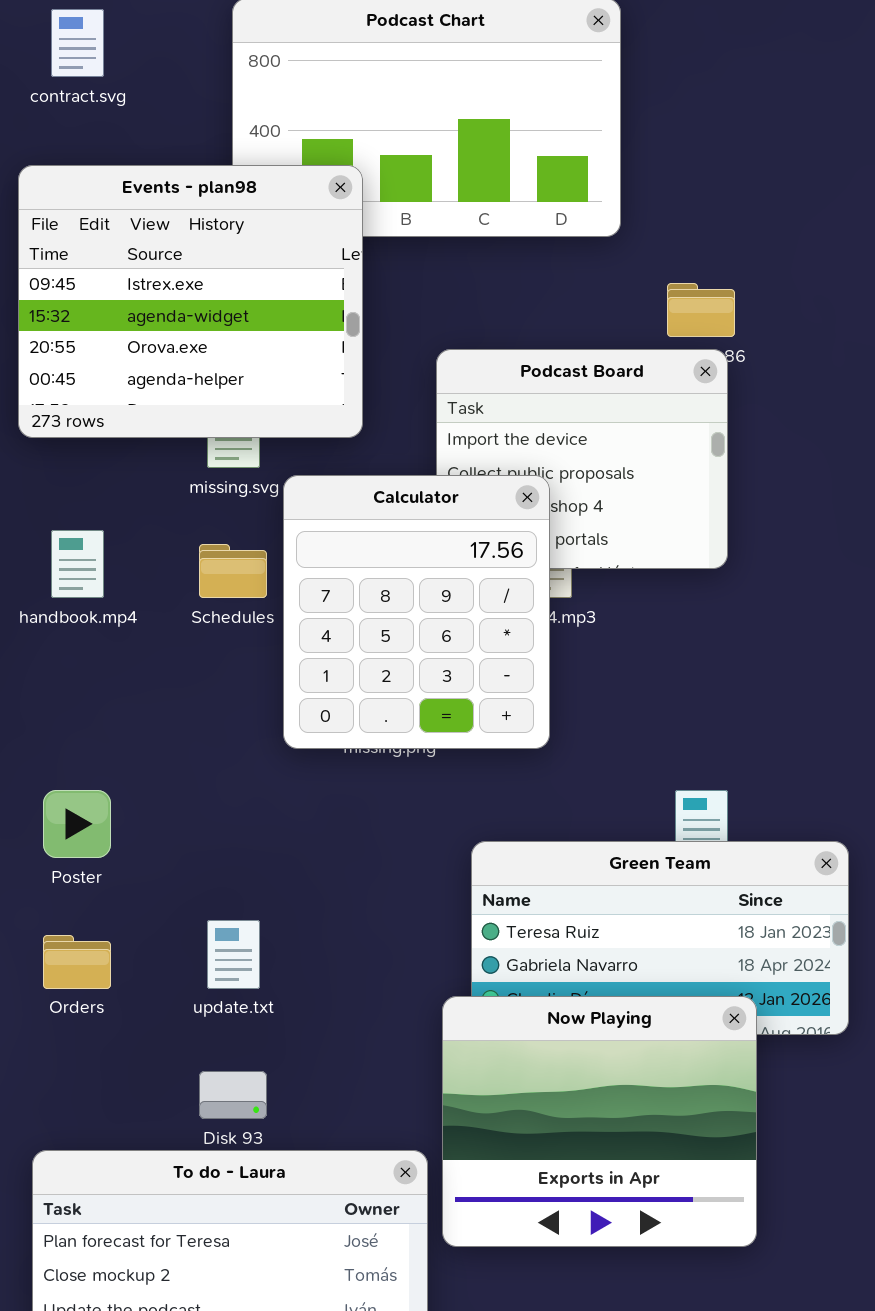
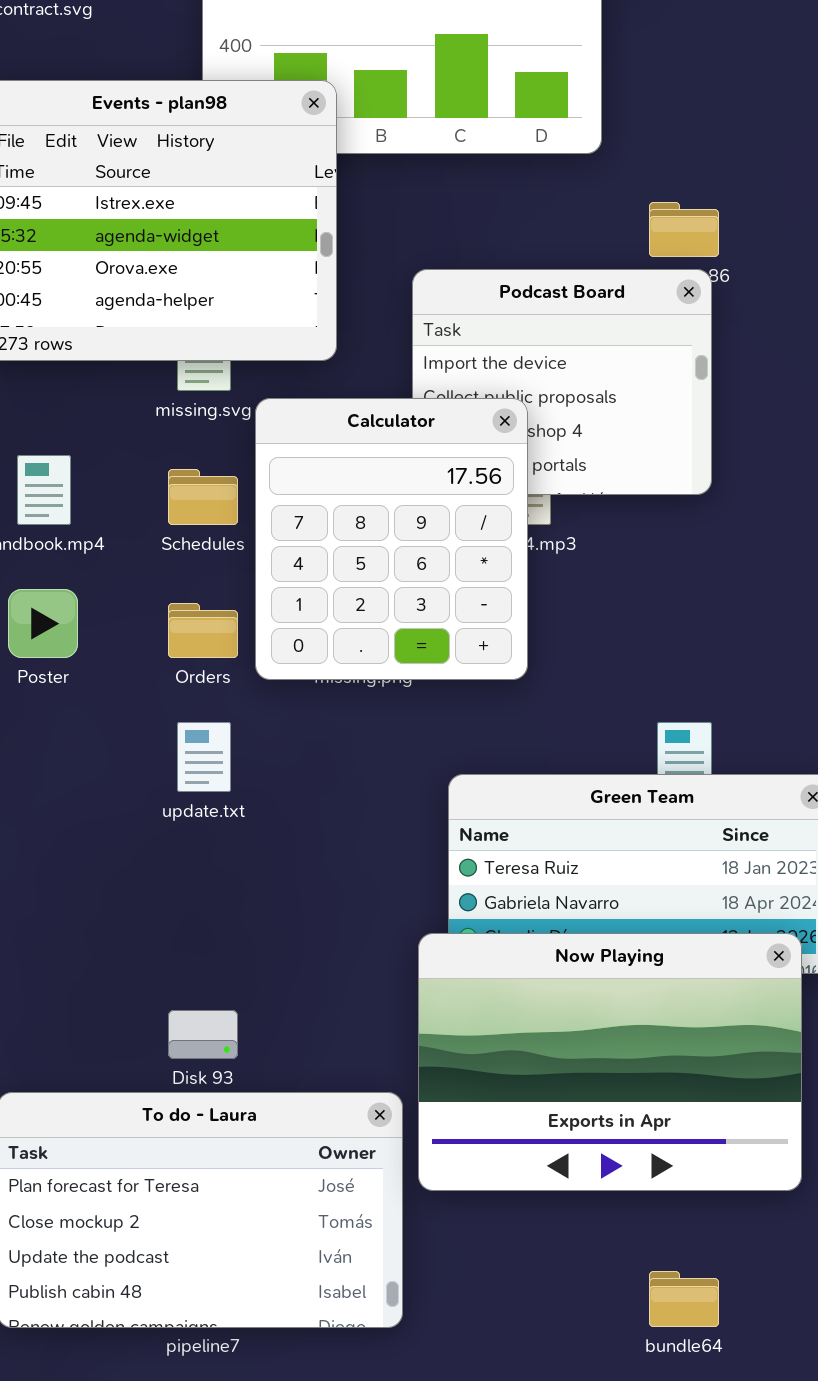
Poster: [43,790,111,858] -> [8,589,78,658], moved
update.txt: [207,920,260,989] -> [177,722,231,792], moved
Orders: [43,935,111,989] -> [168,603,238,658], moved
Now Playing: [442,996,757,1247] -> [418,933,802,1191], resized

